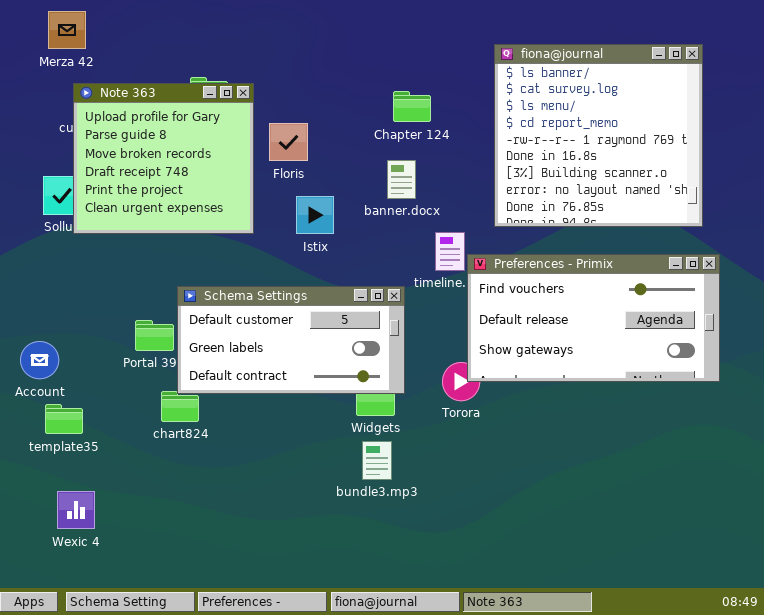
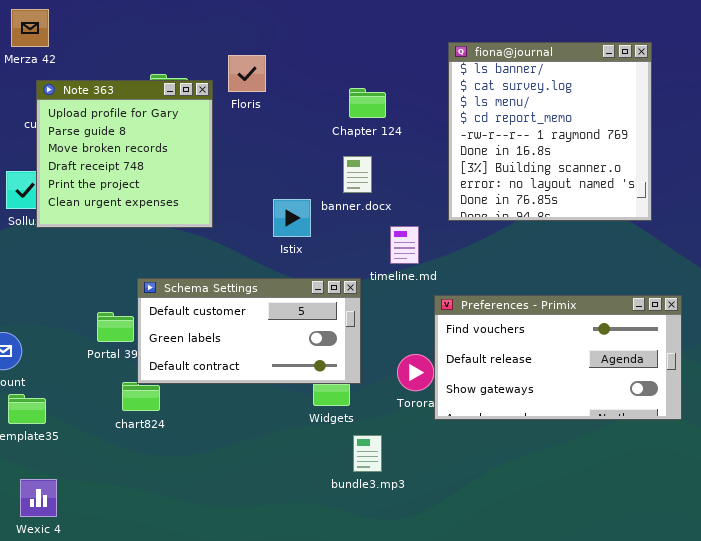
Floris: [269,123,308,161] -> [228,55,266,92], moved
Istix: [296,196,334,234] -> [273,199,311,237], moved
Preferences - Primix: [467,254,720,382] -> [434,295,682,420], moved
bundle3.mp3: [362,441,392,480] -> [353,435,382,472], moved

